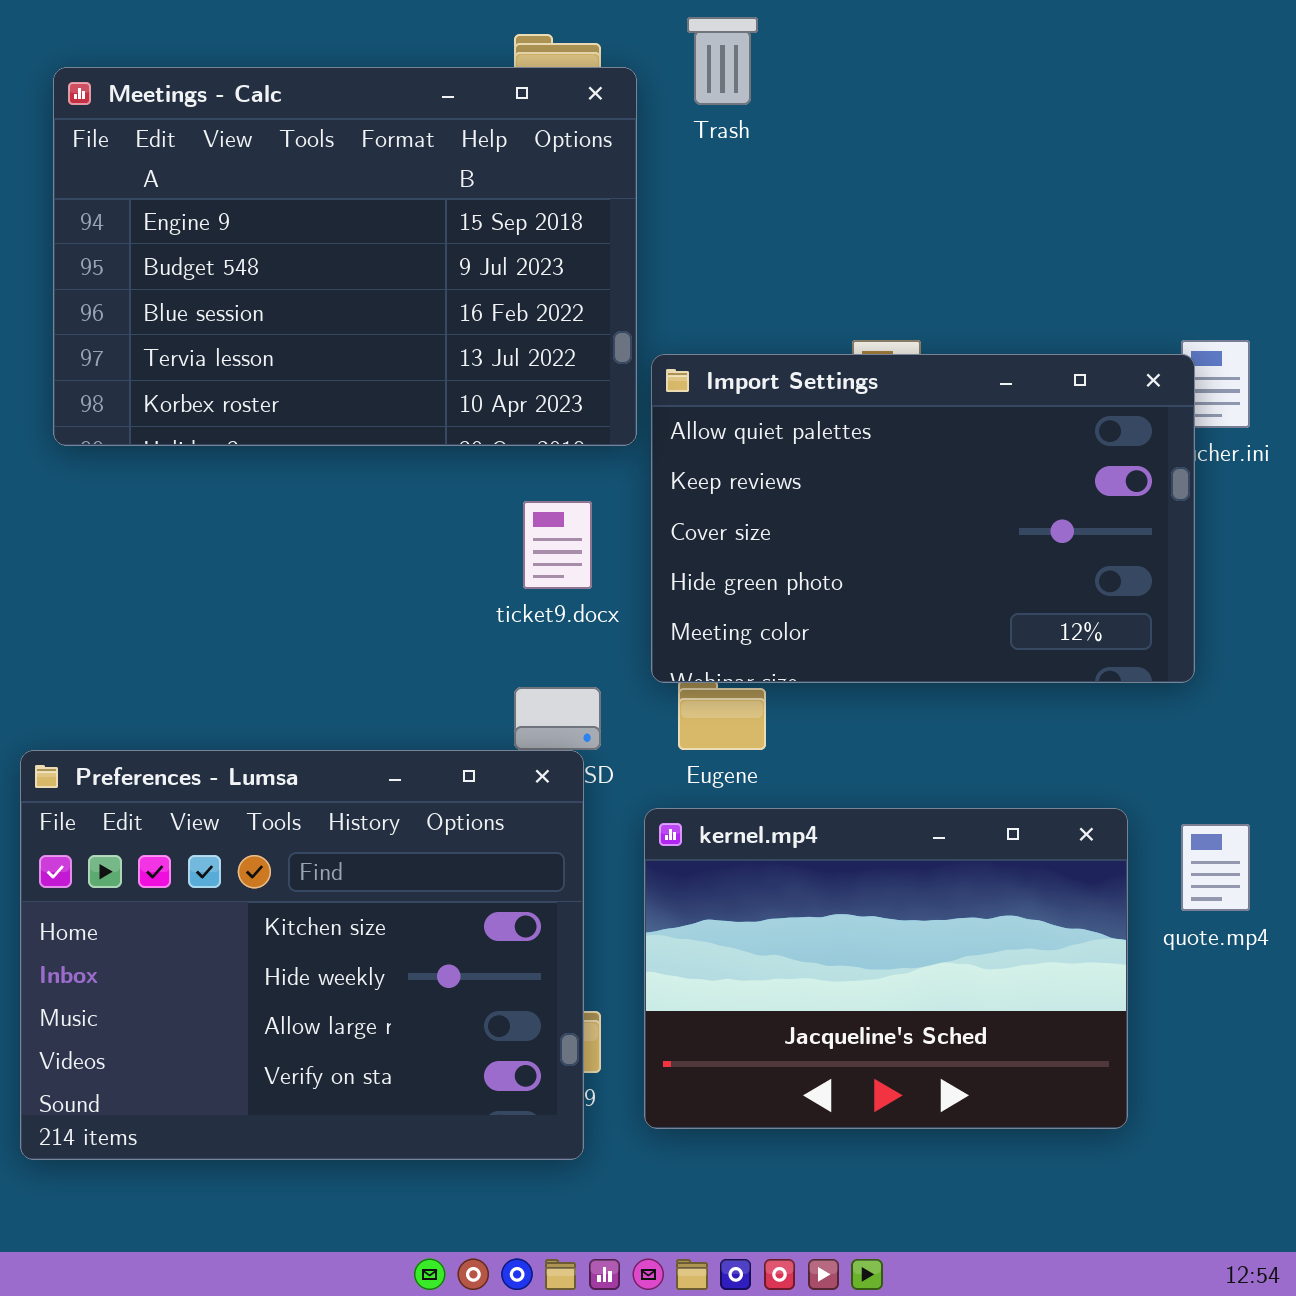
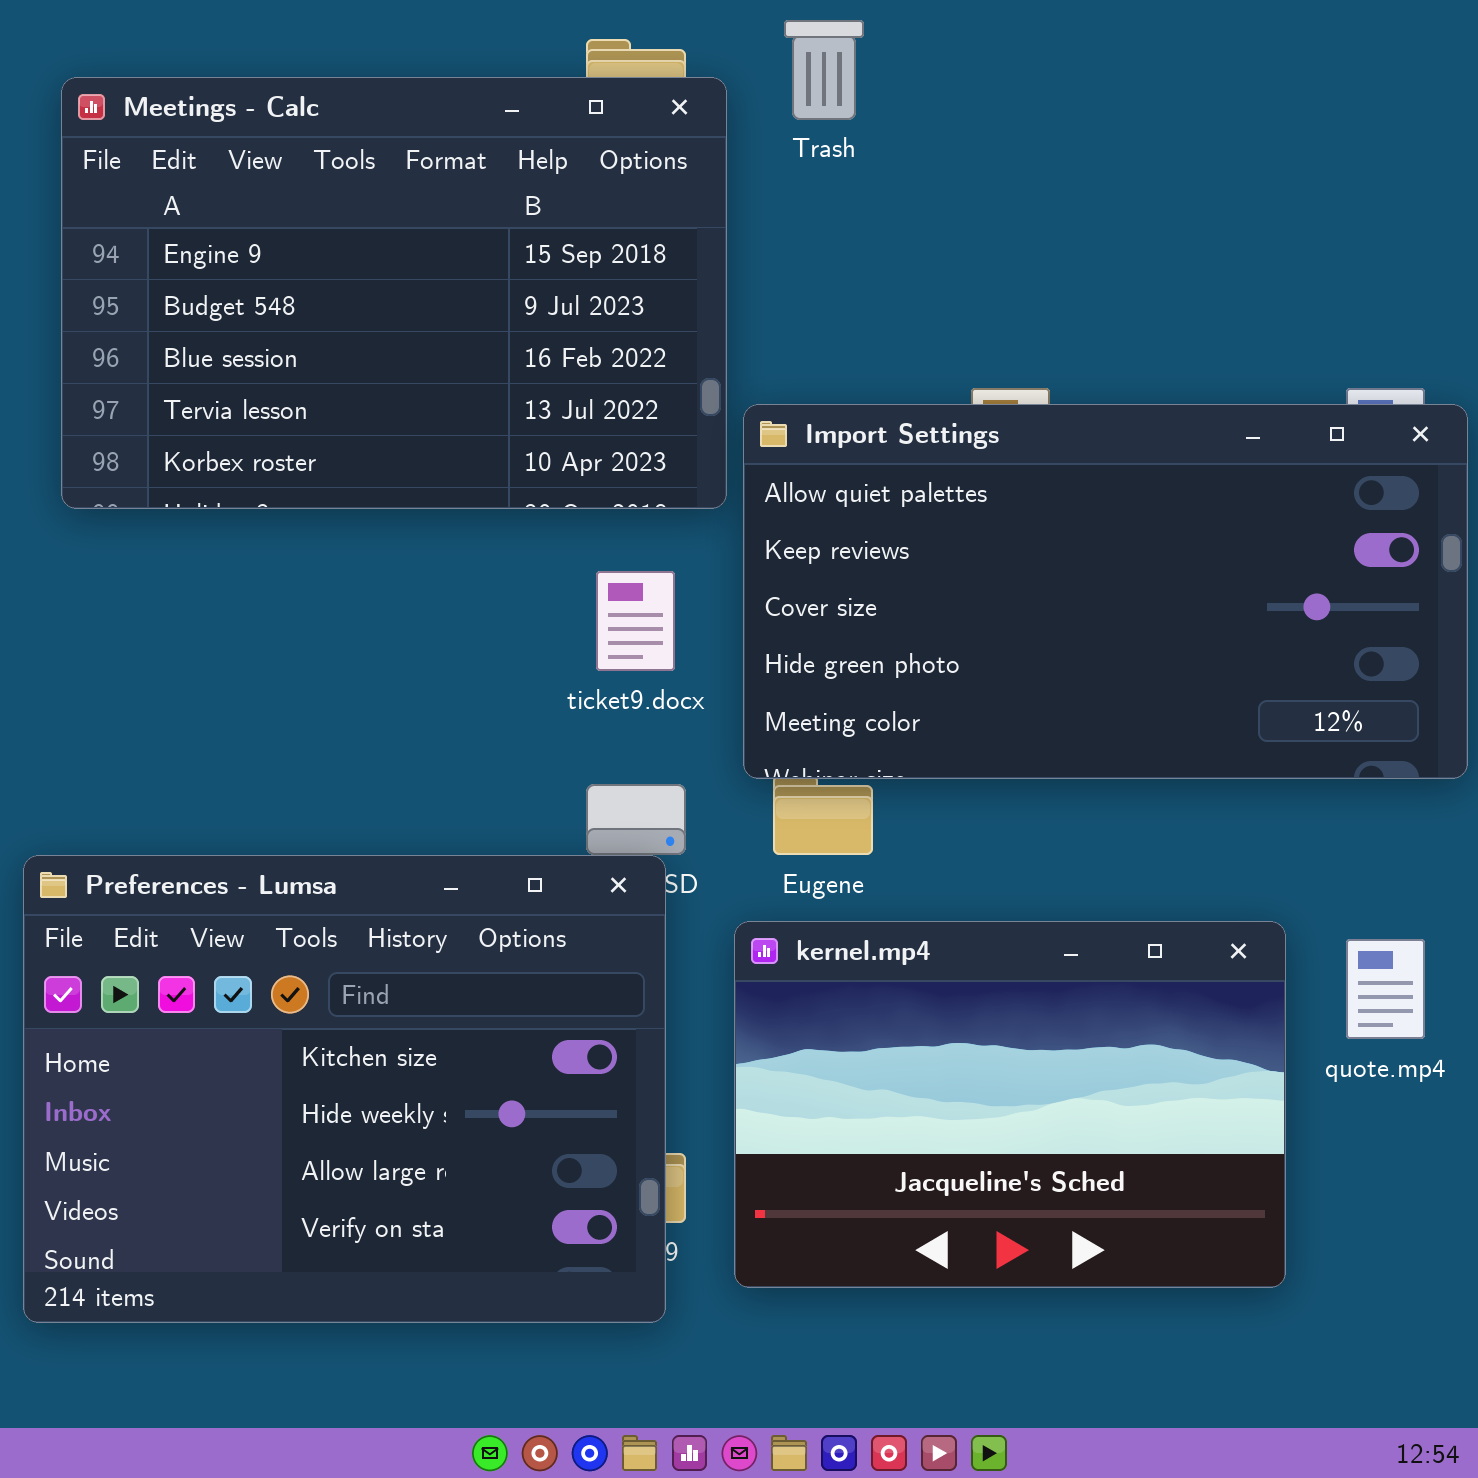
Import Settings: [651,354,1195,683] -> [743,404,1468,779], resized

